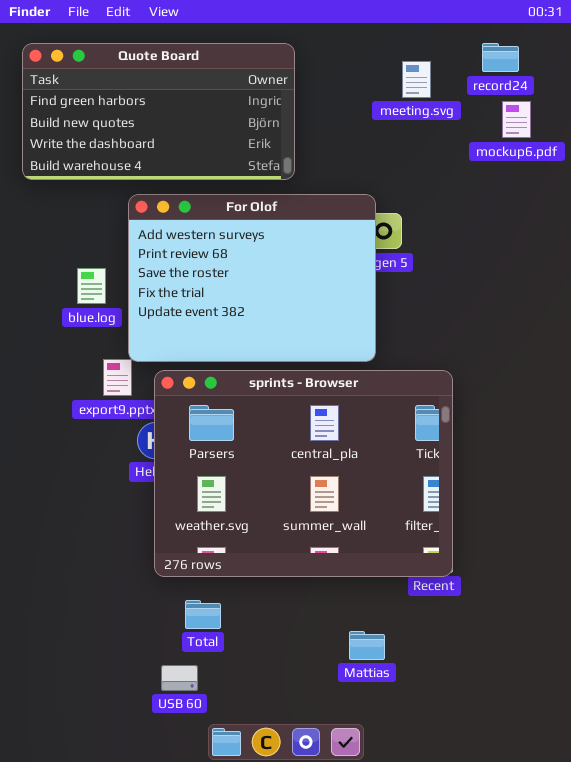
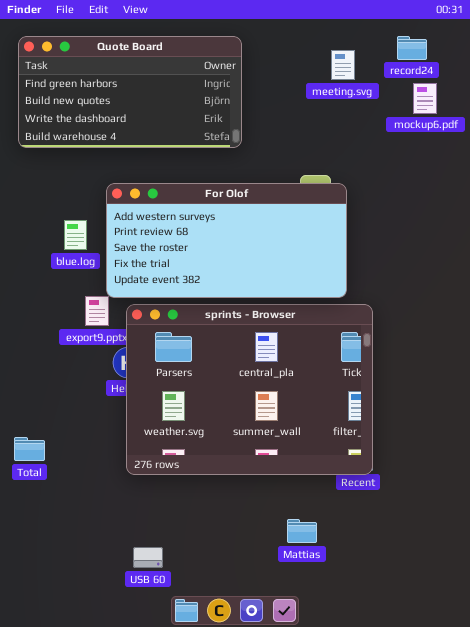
For Olof: [128,194,376,362] -> [106,183,347,298], resized
Total: [185,600,221,629] -> [14,437,45,461], moved

